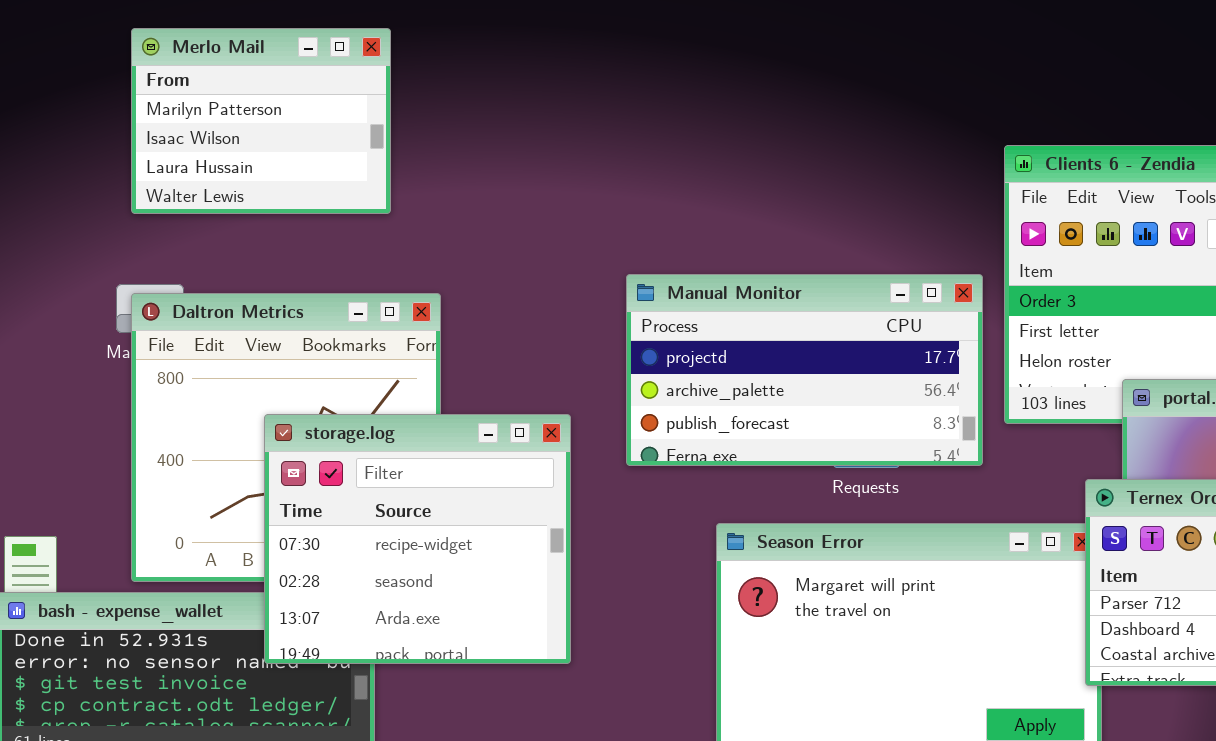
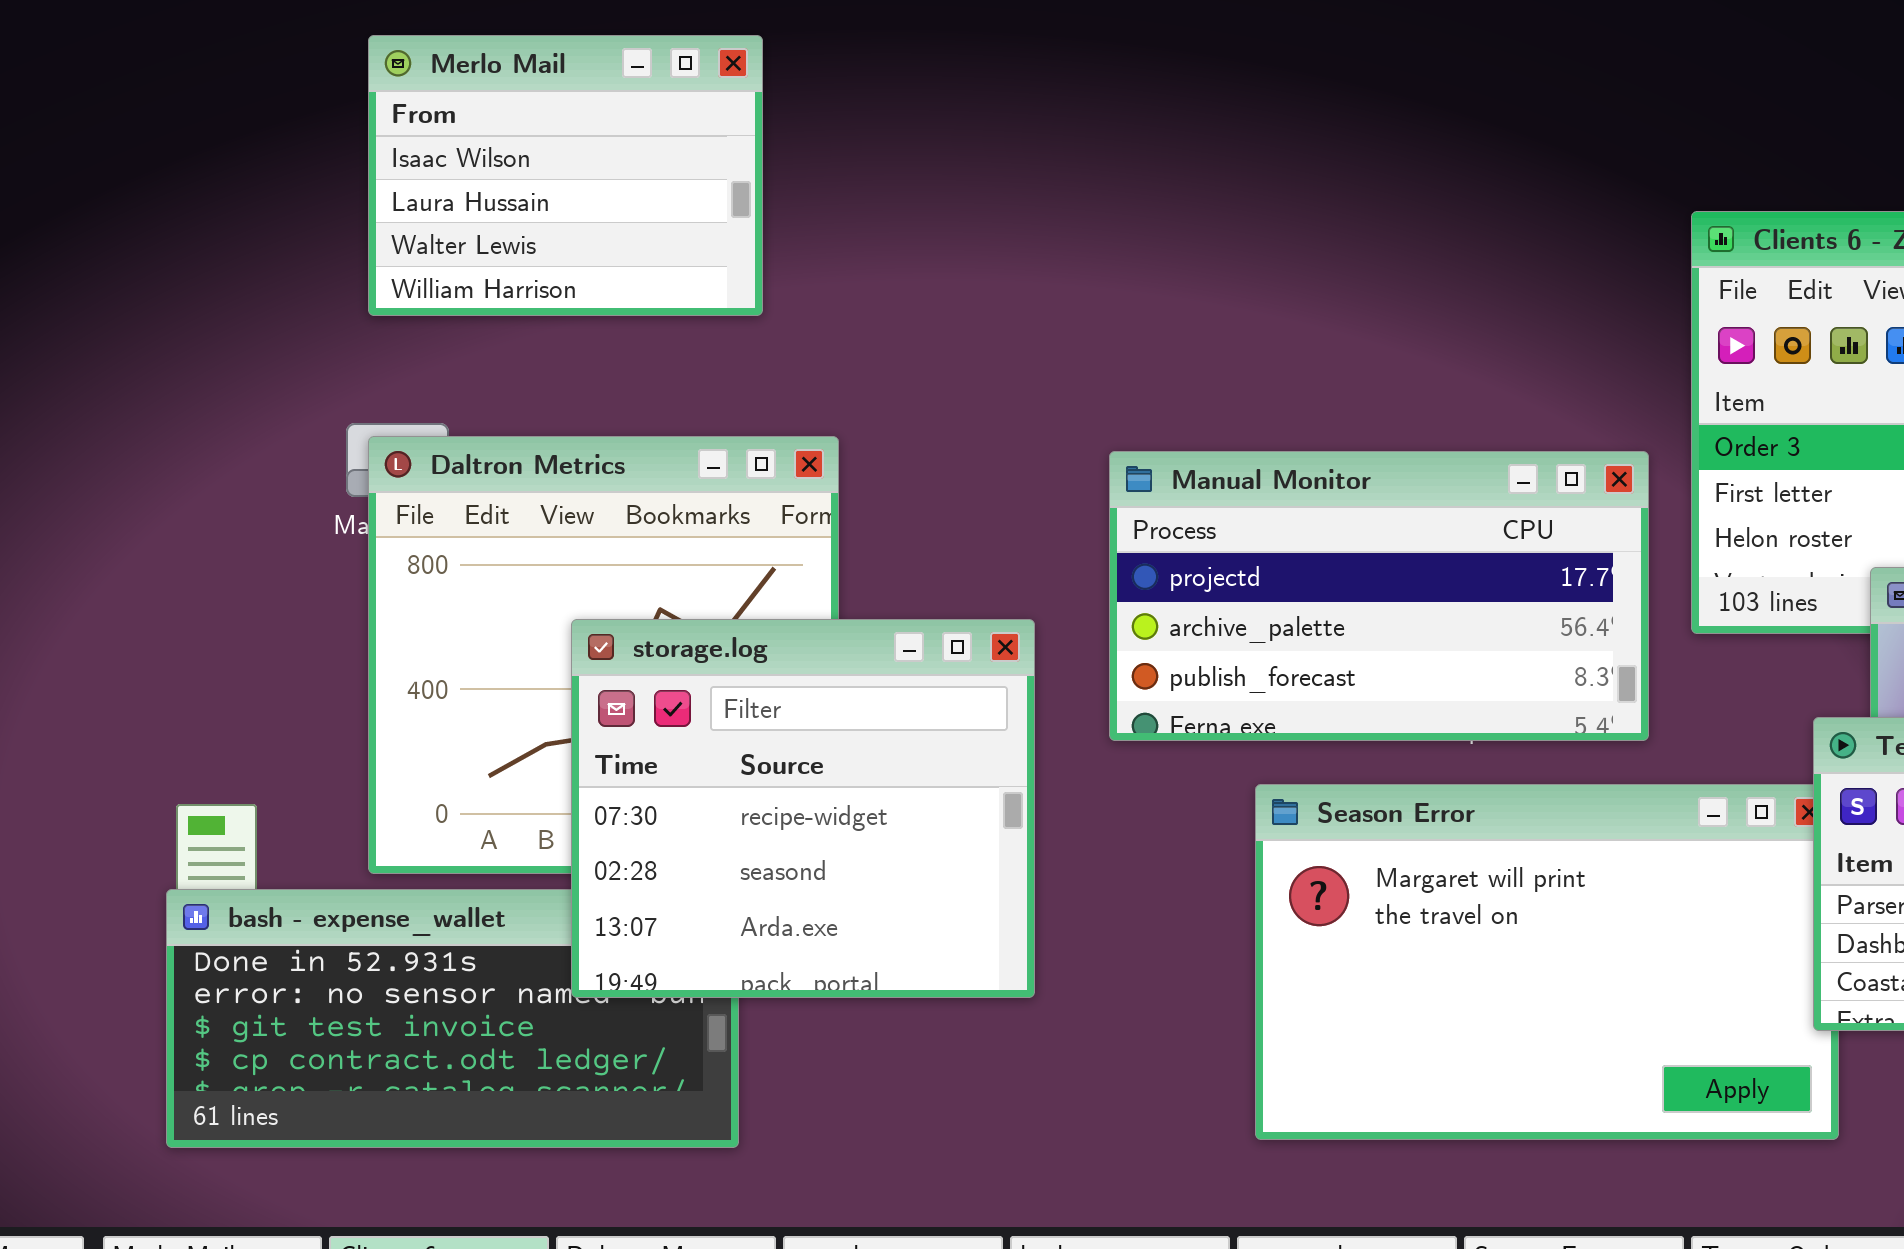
Merlo Mail: [131,28,391,214] -> [368,35,763,316], scrolled down 1 row
Manual Monitor: [626,274,983,466] -> [1109,451,1649,741], moved

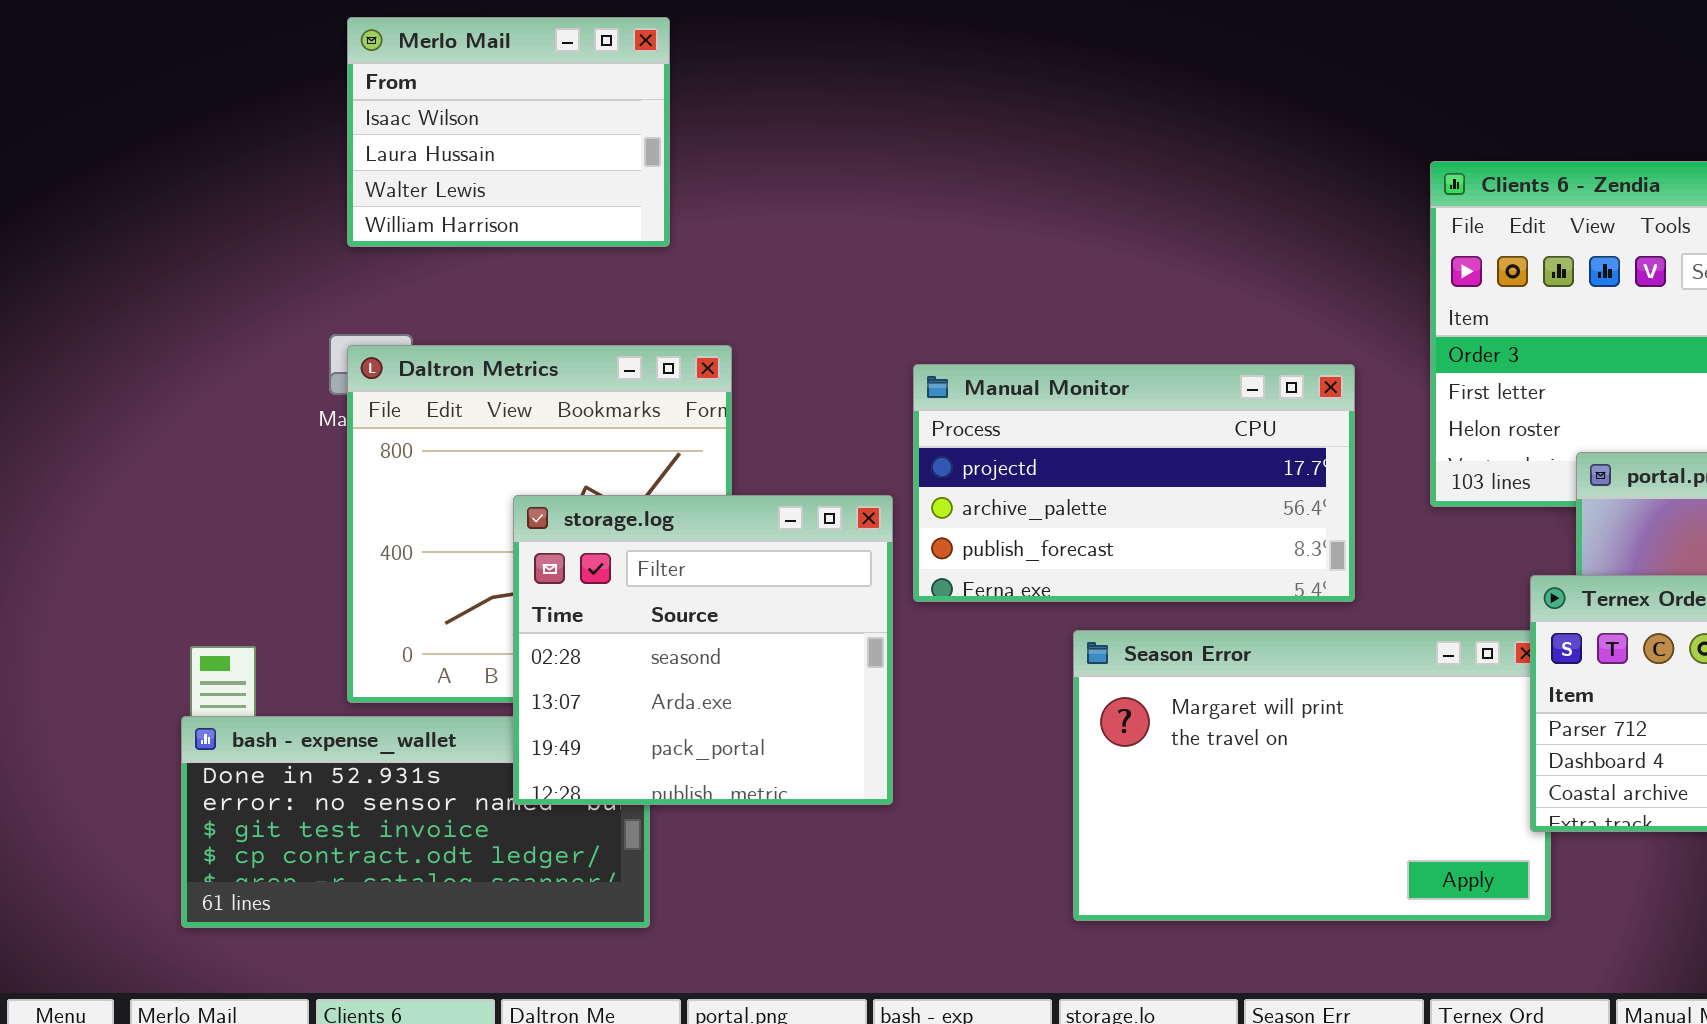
Manual Monitor: [1109,451,1649,741] -> [913,364,1355,602], moved
storage.log: [571,619,1035,998] -> [513,495,893,805], scrolled down 1 row

